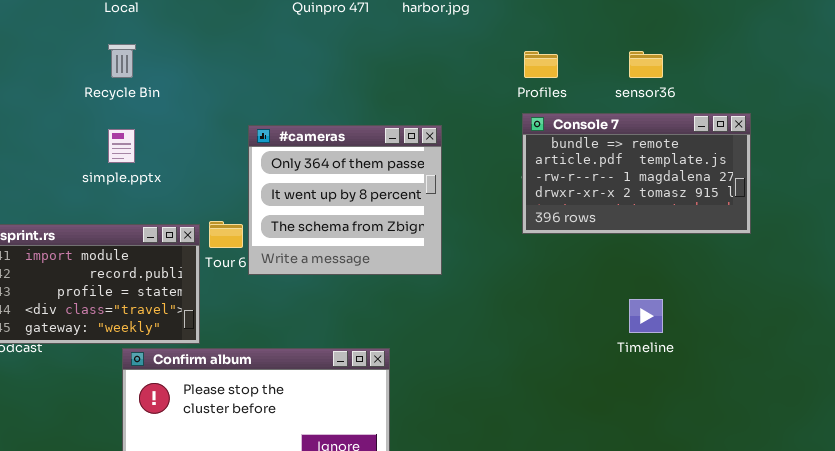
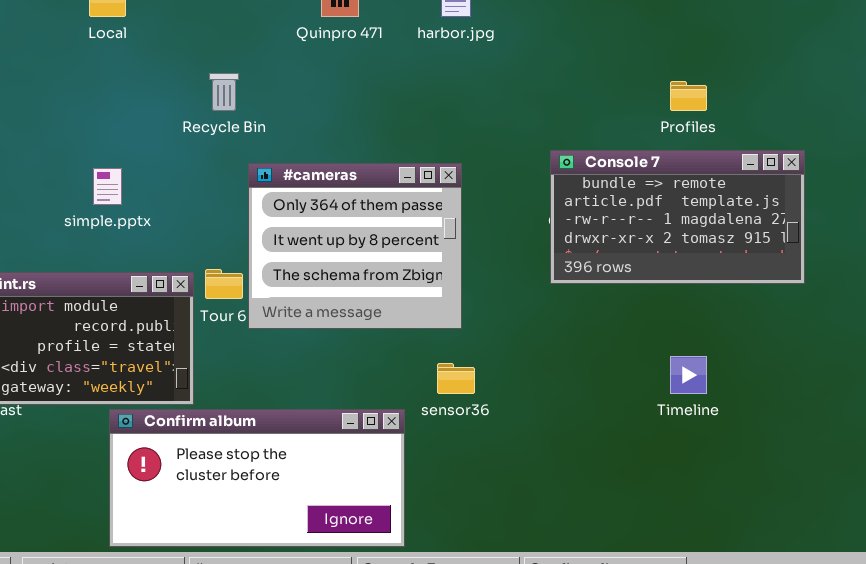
Recycle Bin: [108,44,136,78] -> [209,73,239,111], moved
Profiles: [524,51,558,78] -> [670,81,707,111], moved
sensor36: [629,51,663,78] -> [437,363,475,394], moved

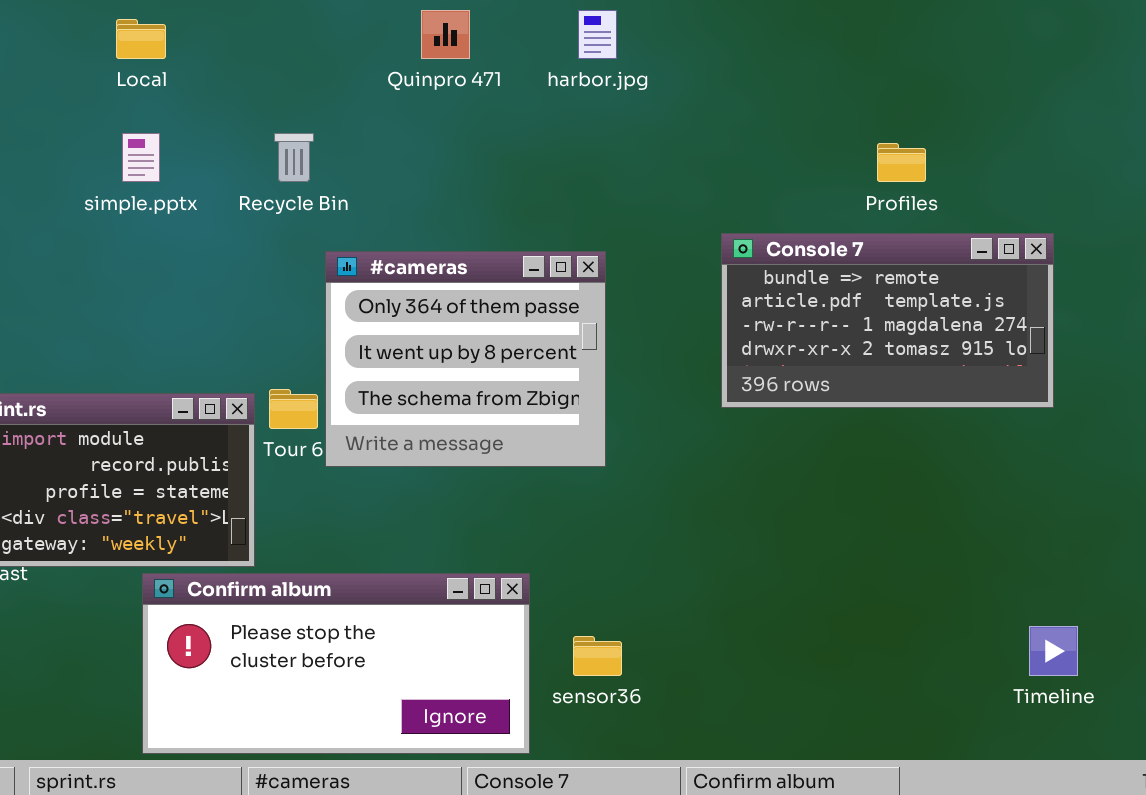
simple.pptx: [93,168,122,205] -> [122,133,160,182], moved
Timeline: [670,356,707,394] -> [1029,626,1078,676], moved
sensor36: [437,363,475,394] -> [573,636,622,676], moved

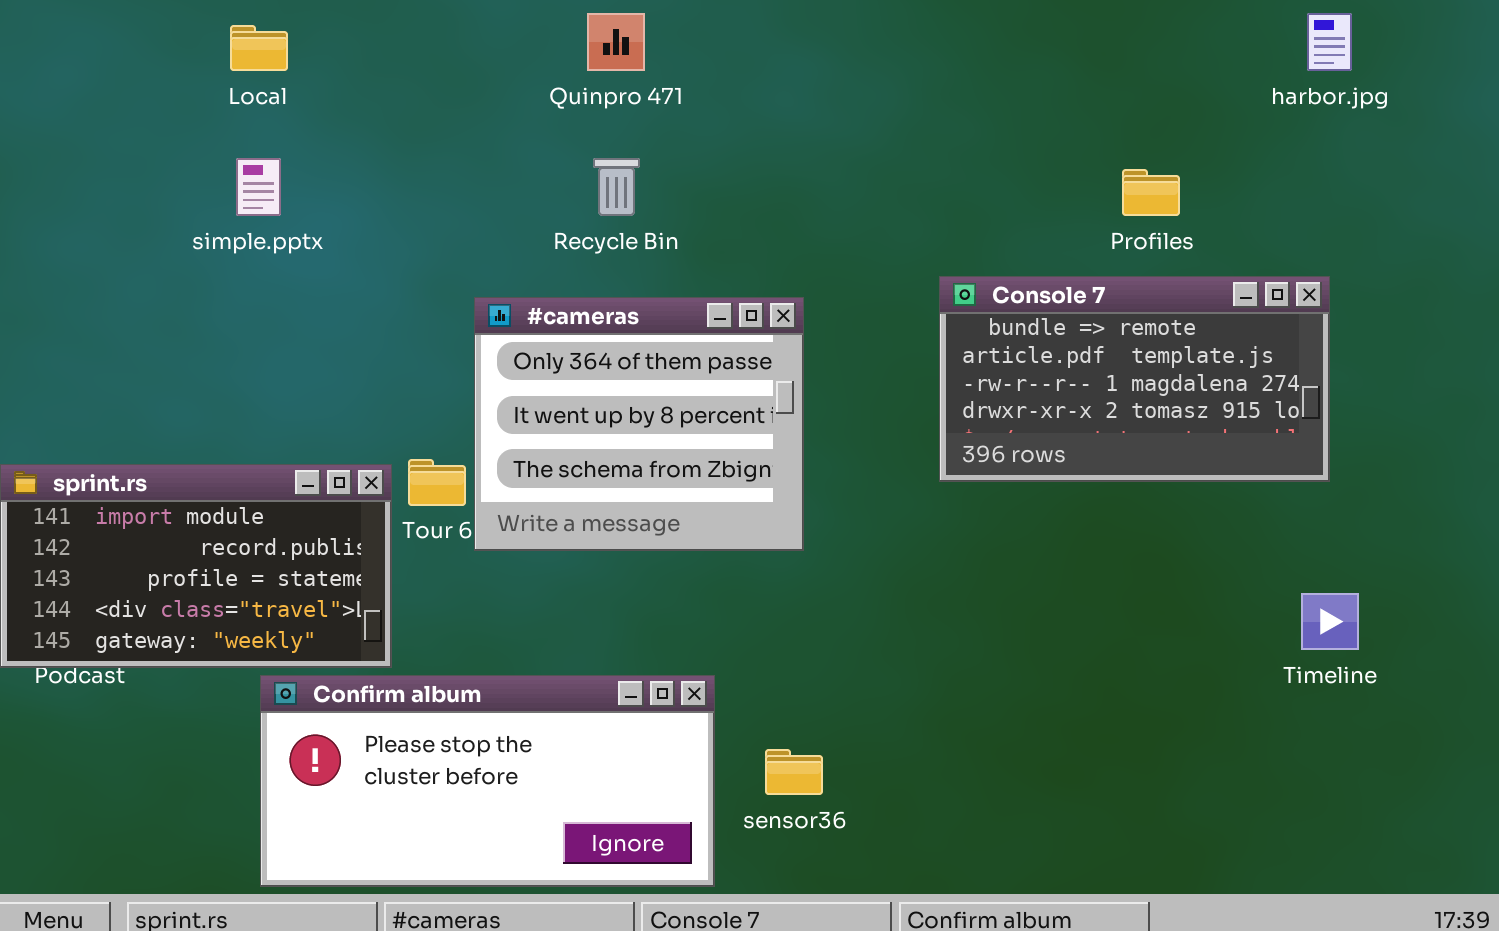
harbor.jpg: [578,10,617,59] -> [1307,13,1352,71], moved
Recycle Bin: [274,133,314,182] -> [593,158,640,216], moved
Timeline: [1029,626,1078,676] -> [1301,593,1359,650], moved

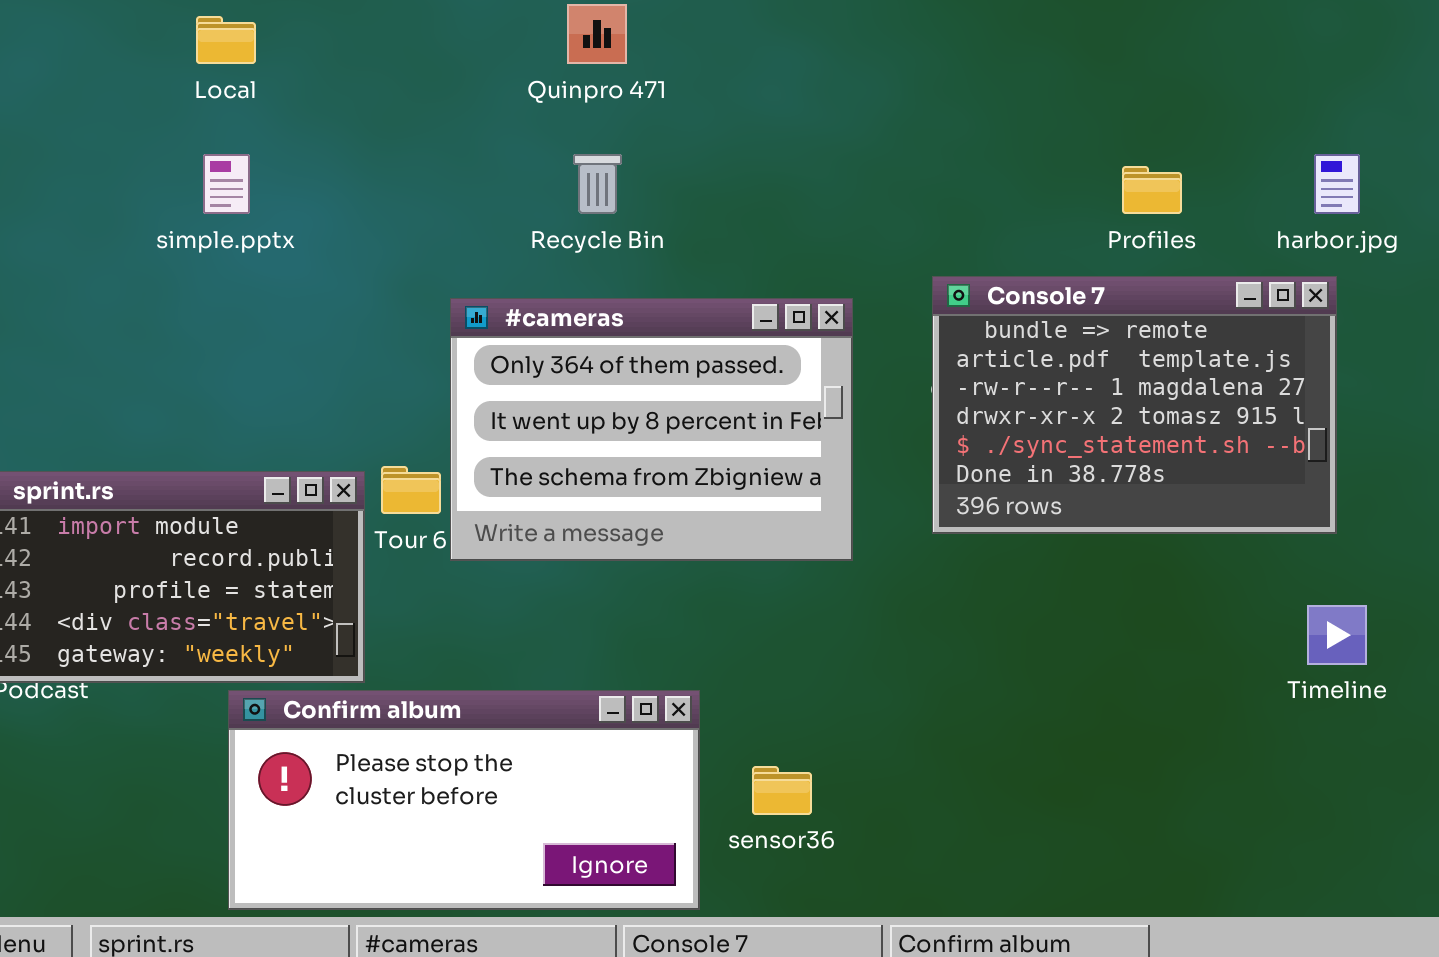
harbor.jpg: [1307,13,1352,71] -> [1314,154,1360,214], moved
Console 7: [939,276,1330,482] -> [932,276,1337,534], resized
#cameras: [474,297,804,551] -> [450,298,853,561], resized

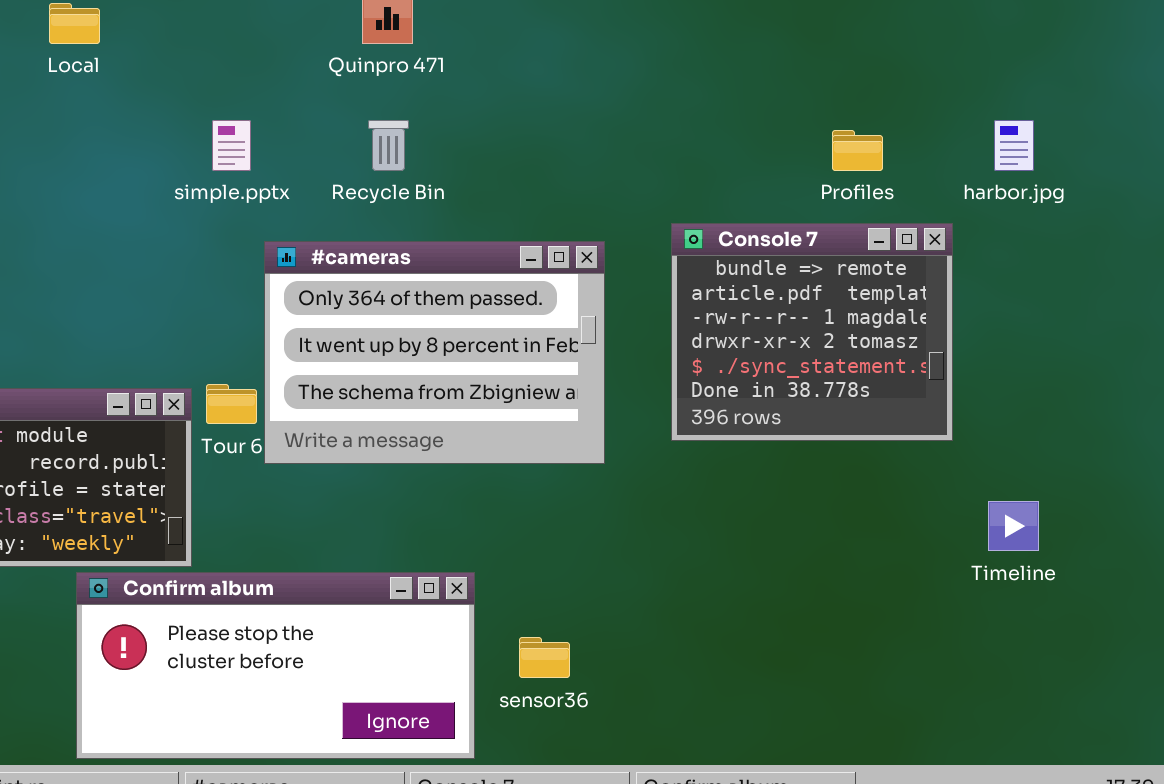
simple.pptx: [203,154,250,214] -> [212,120,251,171], moved
Console 7: [932,276,1337,534] -> [671,223,953,441], resized

